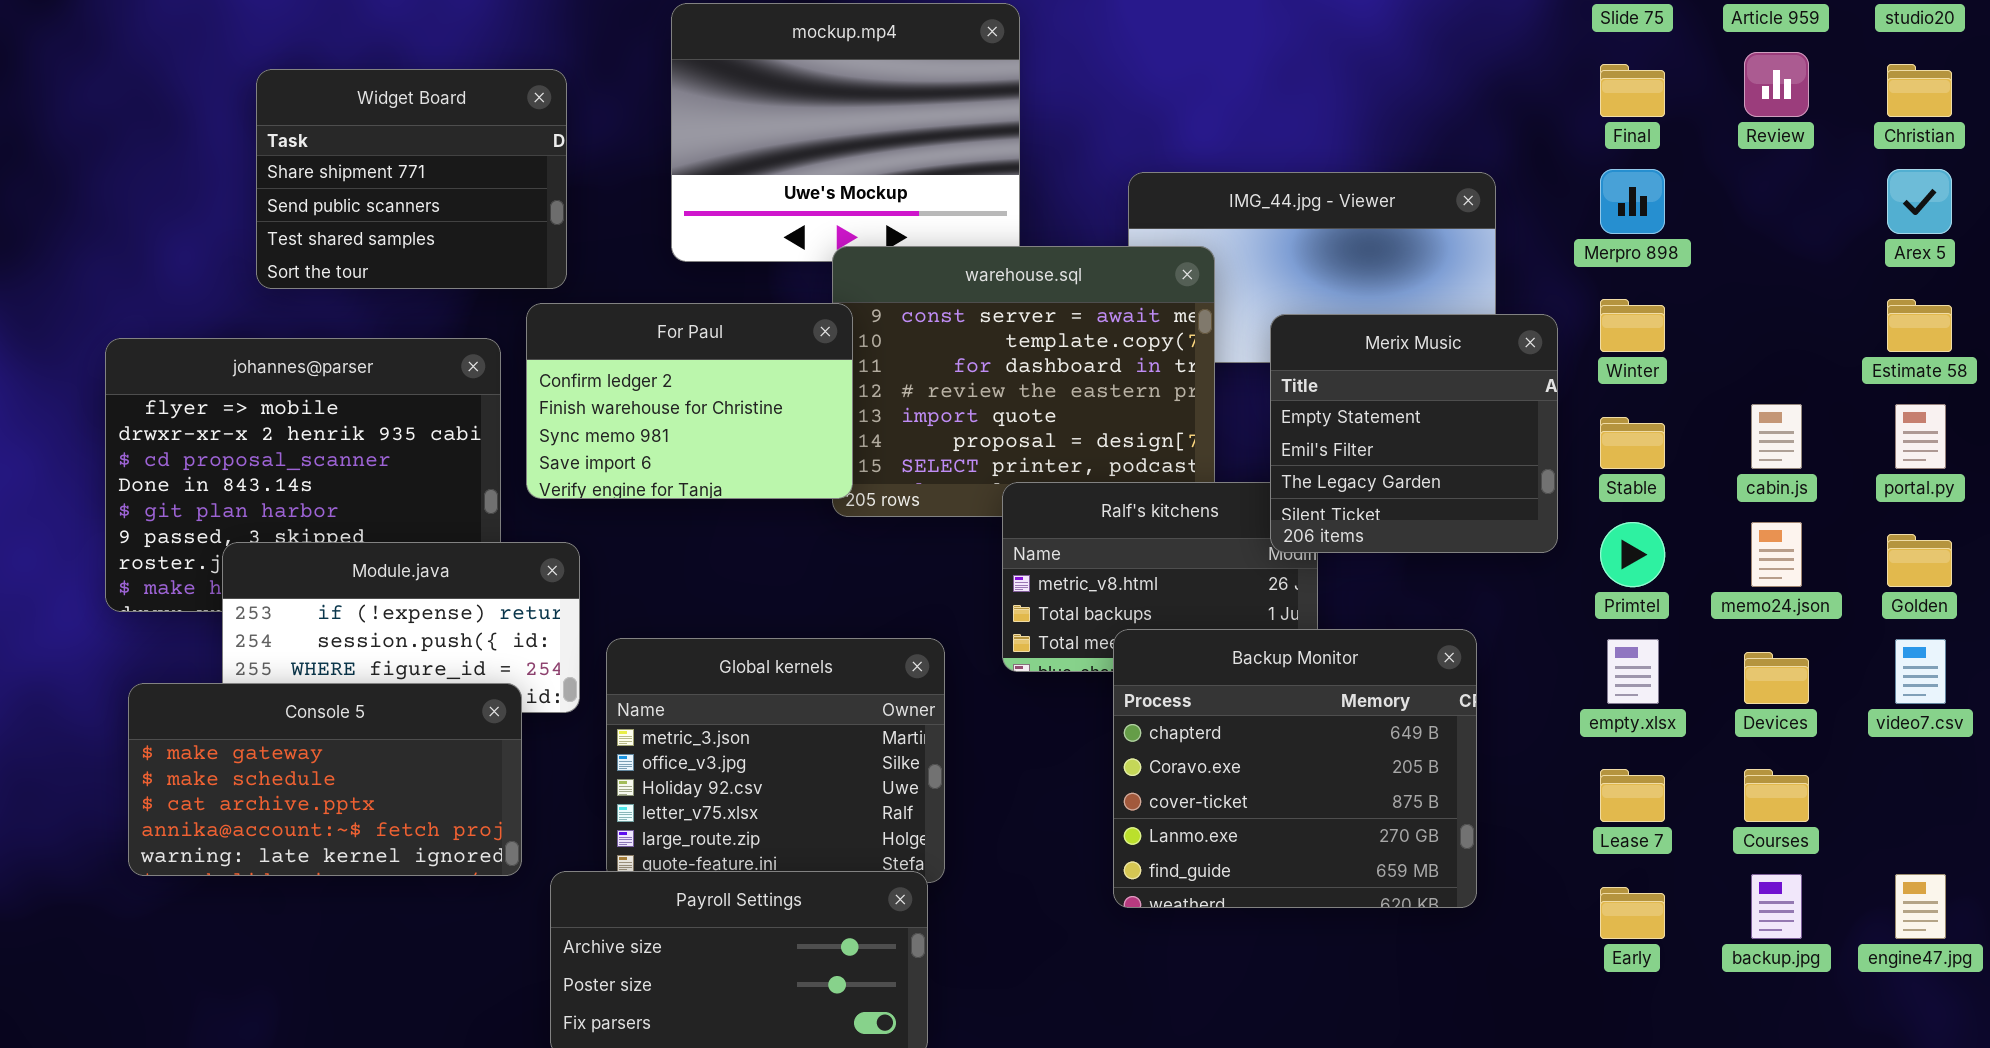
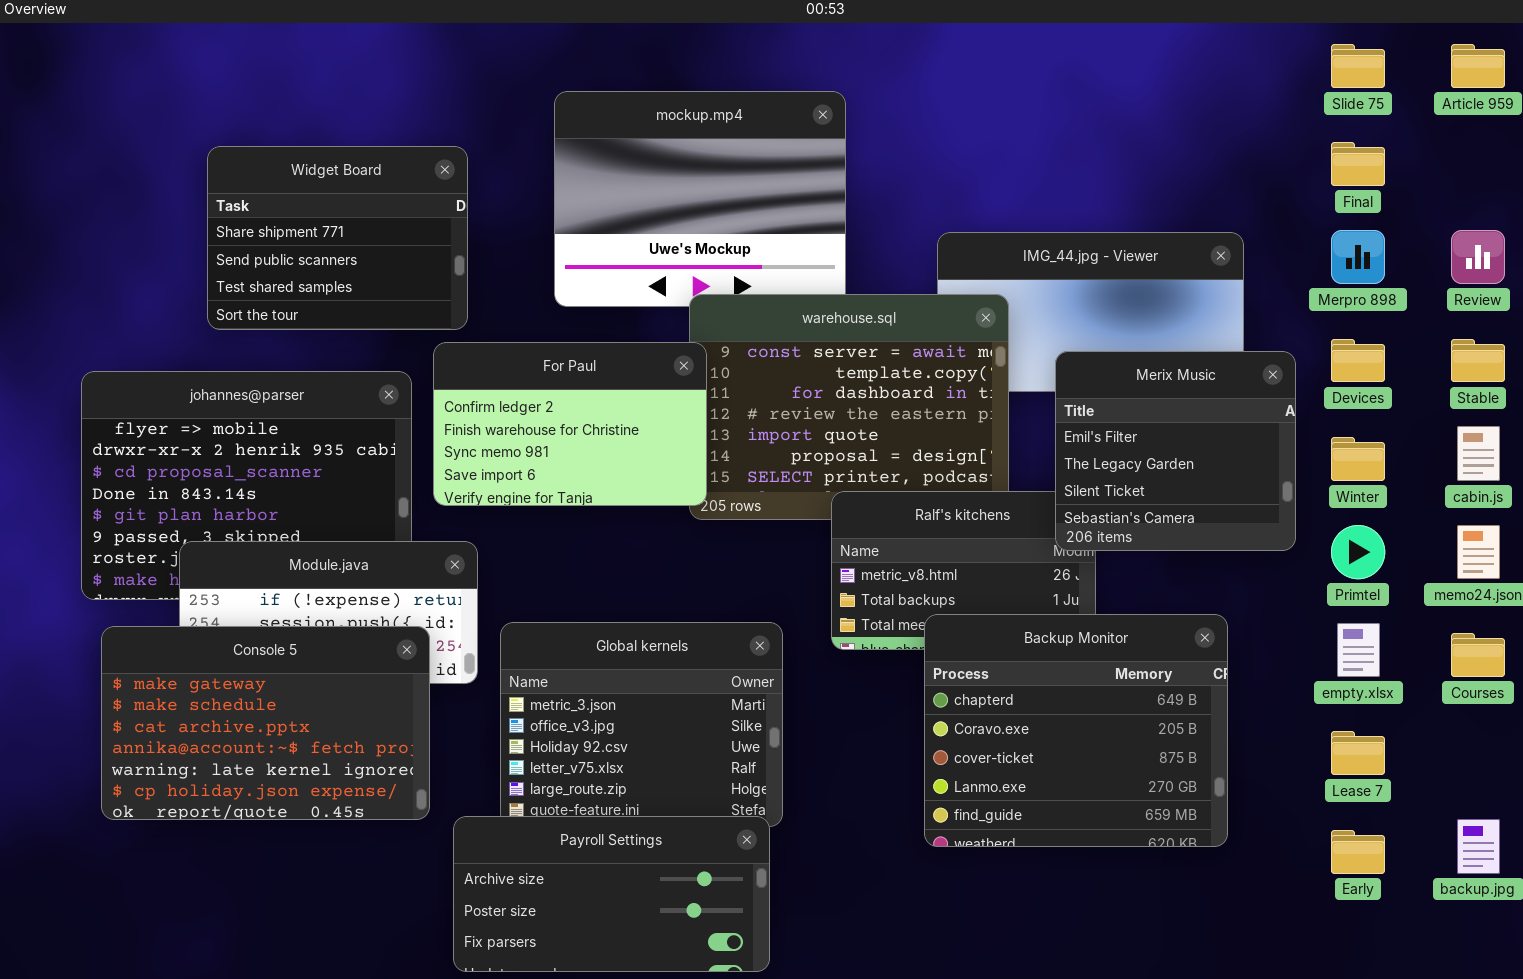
Review: [1744,52,1809,117] -> [1451,230,1505,284], moved
Winter: [1600,299,1665,352] -> [1331,437,1385,481], moved
Merix Music: [1270,314,1558,553] -> [1055,351,1296,551], scrolled down 1 row
Stable: [1600,417,1665,469] -> [1451,339,1505,382], moved
Devices: [1744,652,1809,704] -> [1331,339,1385,382], moved
Console 5: [128,683,522,876] -> [101,626,430,820], resized
Courses: [1744,769,1809,822] -> [1451,633,1505,677], moved

